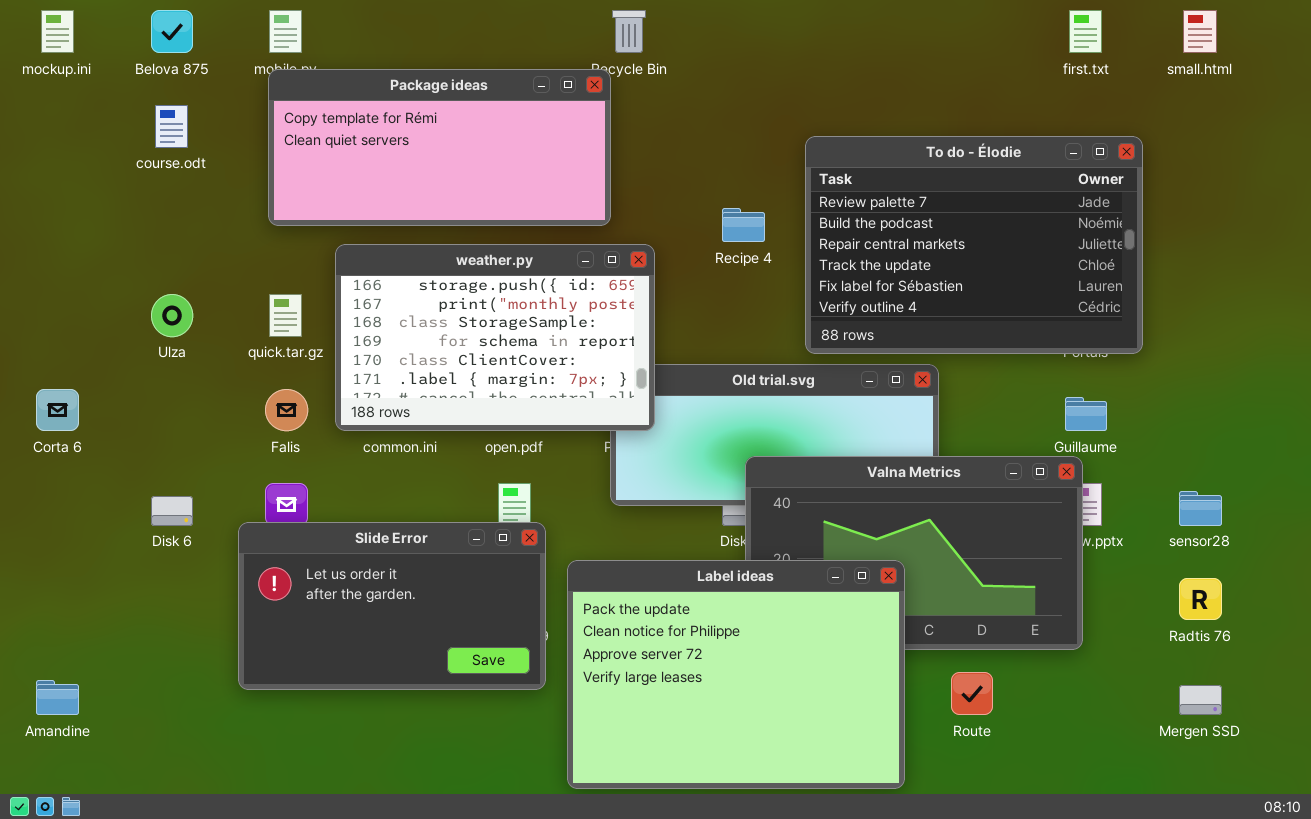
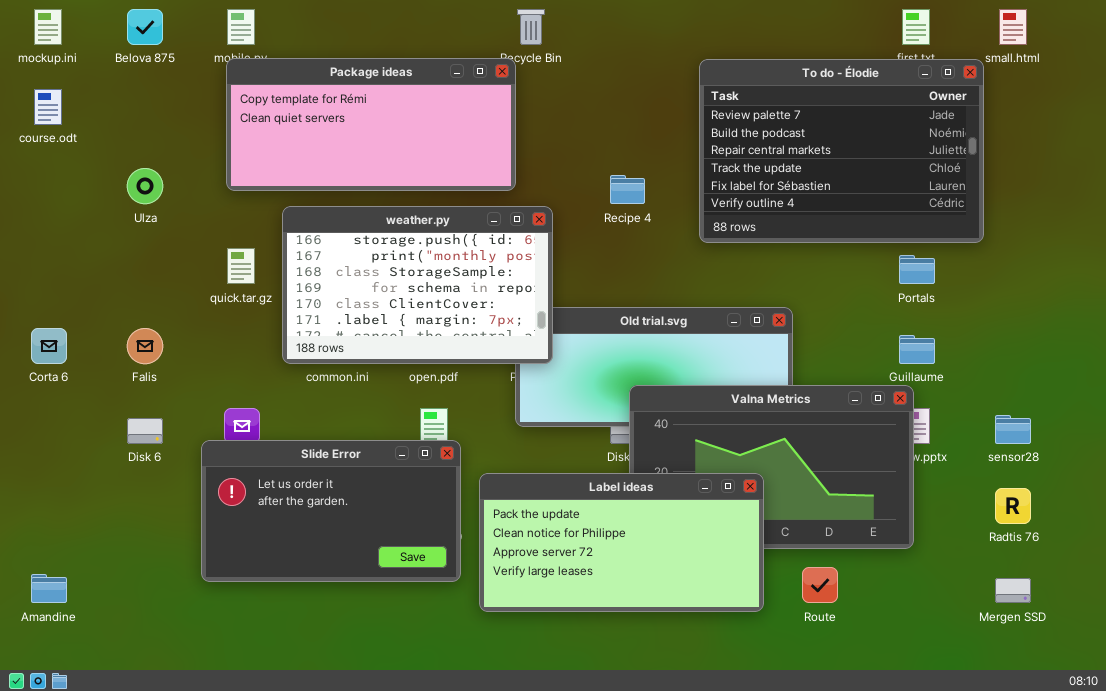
course.odt: [155,105,188,148] -> [34,89,62,125], moved
To do - Élodie: [805,136,1143,354] -> [699,59,984,243], moved
Ulza: [151,294,193,337] -> [127,168,163,204], moved
Falis: [265,389,308,431] -> [127,328,163,364], moved
Label ideas: [567,560,905,789] -> [479,473,764,612], resized

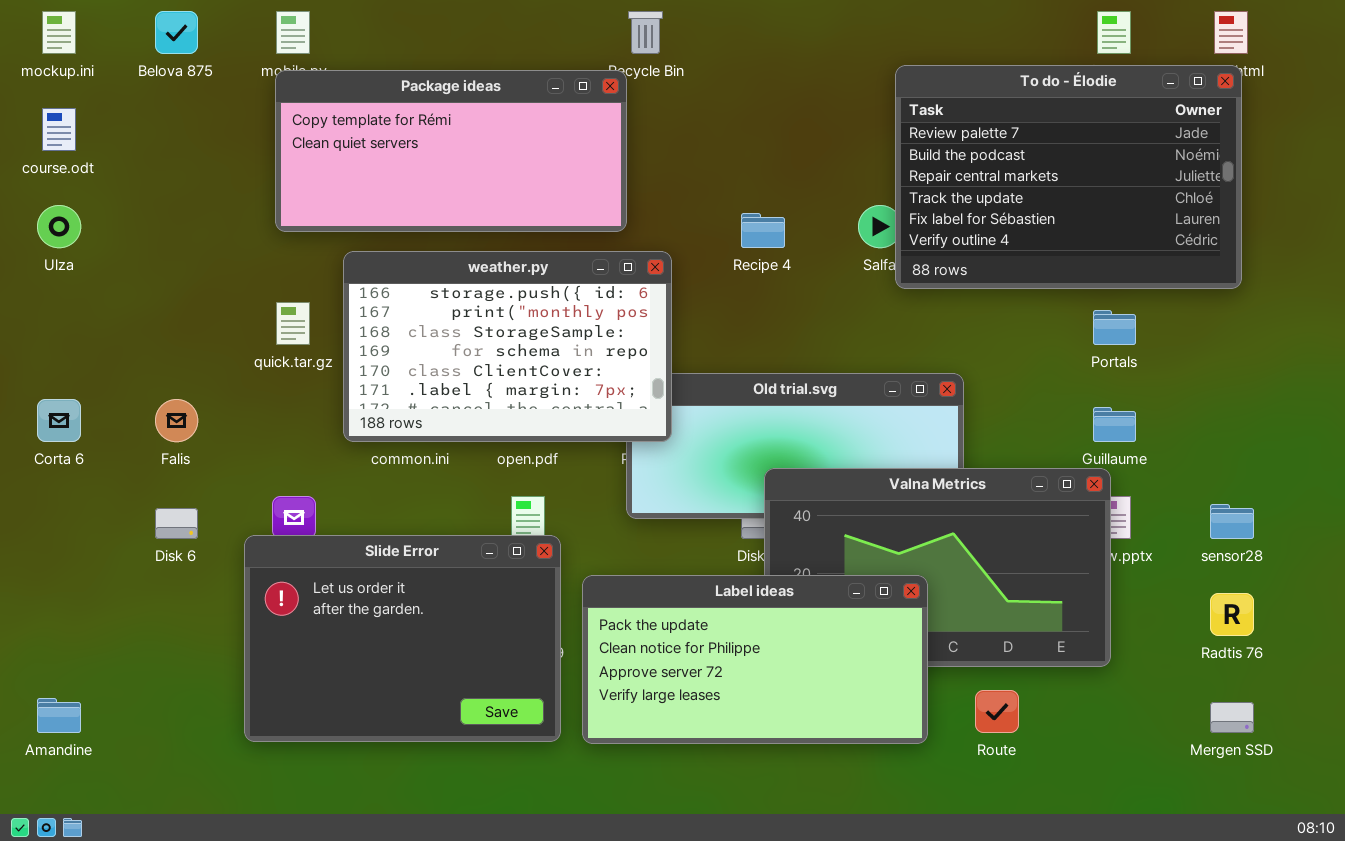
To do - Élodie: [699,59,984,243] -> [895,65,1242,289], moved
Ulza: [127,168,163,204] -> [37,205,81,248], moved
Slide Error: [201,440,461,582] -> [244,535,561,742], resized

